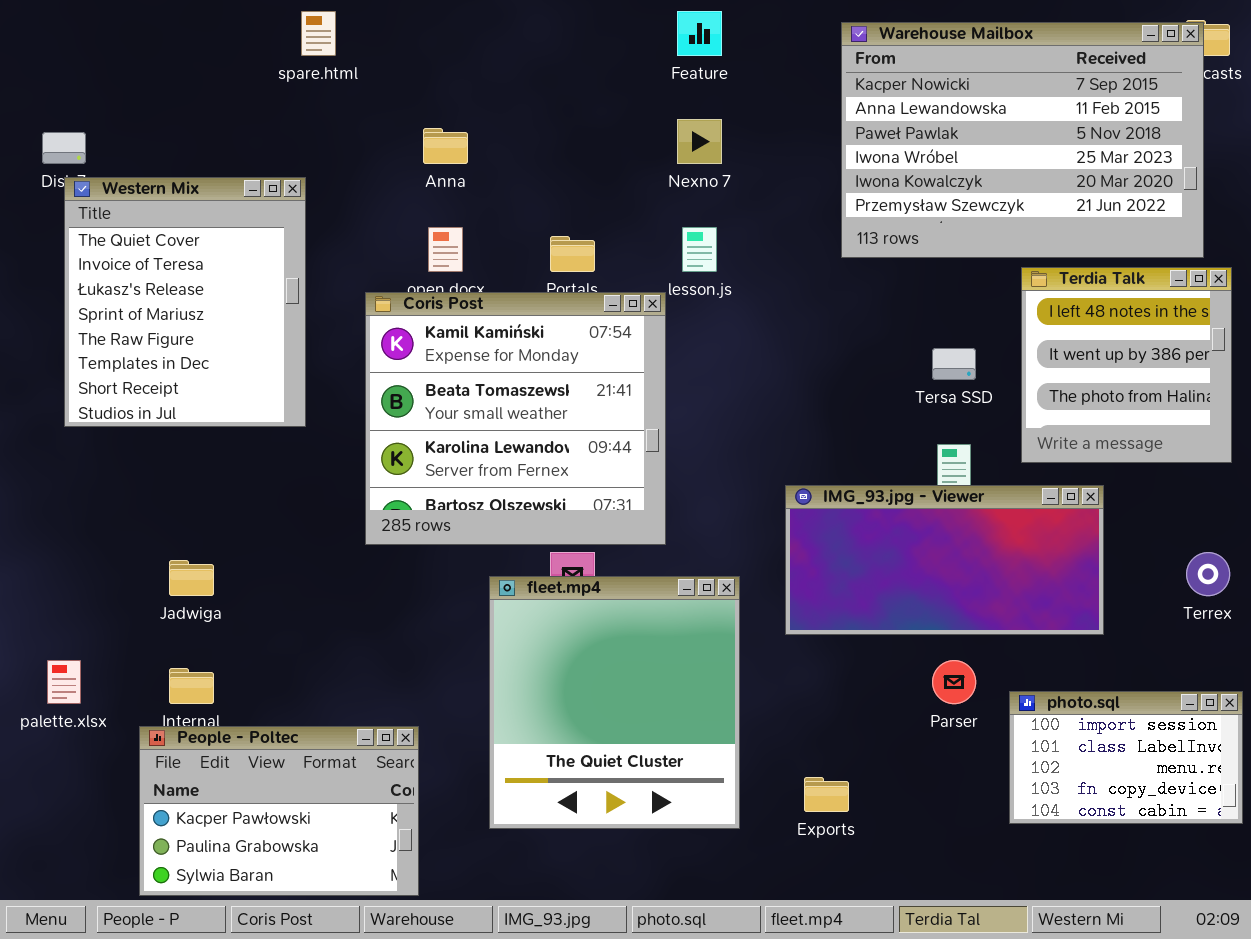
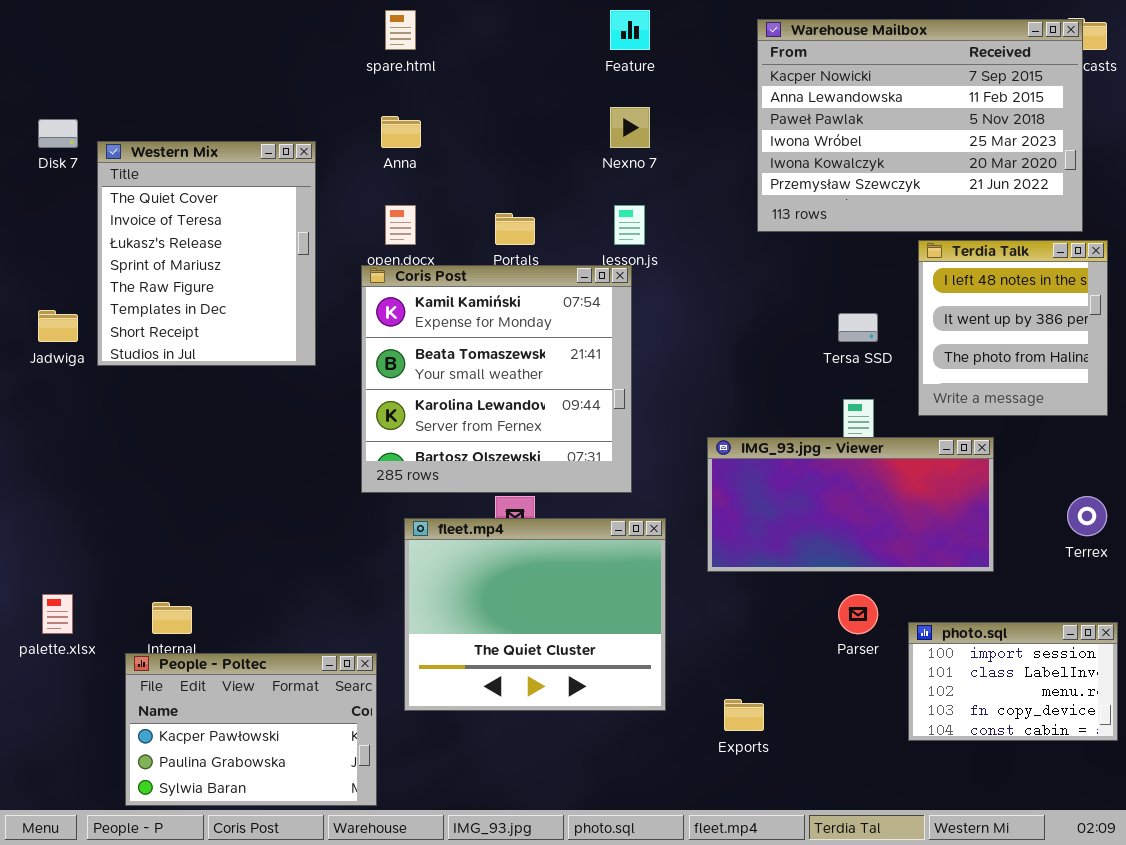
spare.html: [301,11,336,56] -> [385,10,416,50], moved
Western Mix: [64,177,306,427] -> [97,141,316,366], moved
Coris Post: [365,292,666,545] -> [361,265,632,493], moved
Jadwiga: [169,560,214,596] -> [38,310,78,342], moved
fleet.mp4: [489,576,740,829] -> [404,518,666,711], resized

